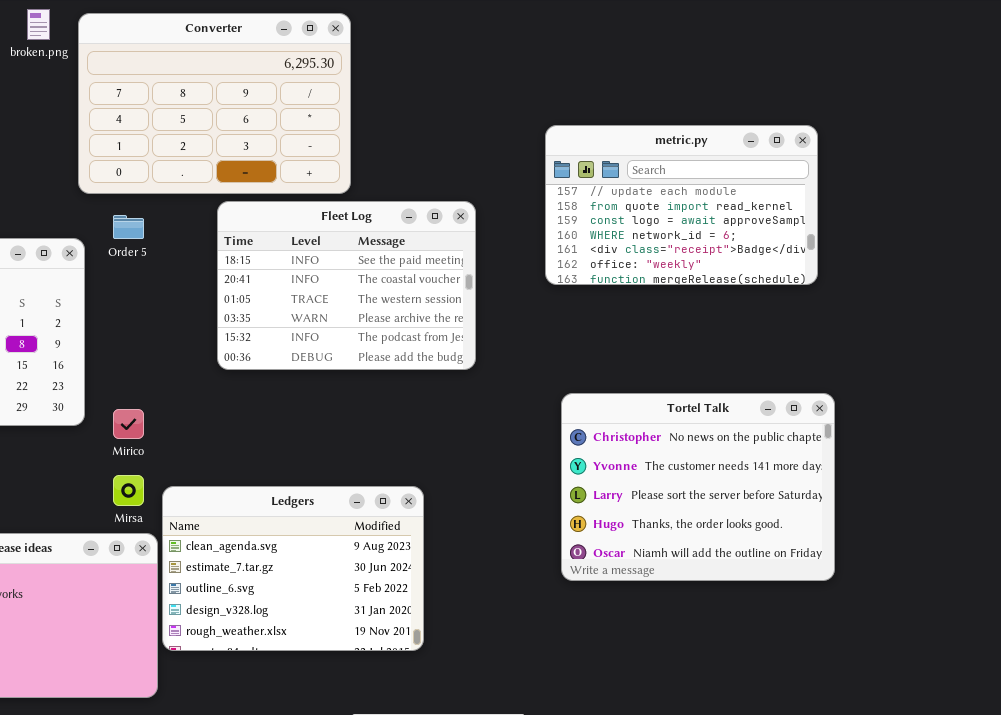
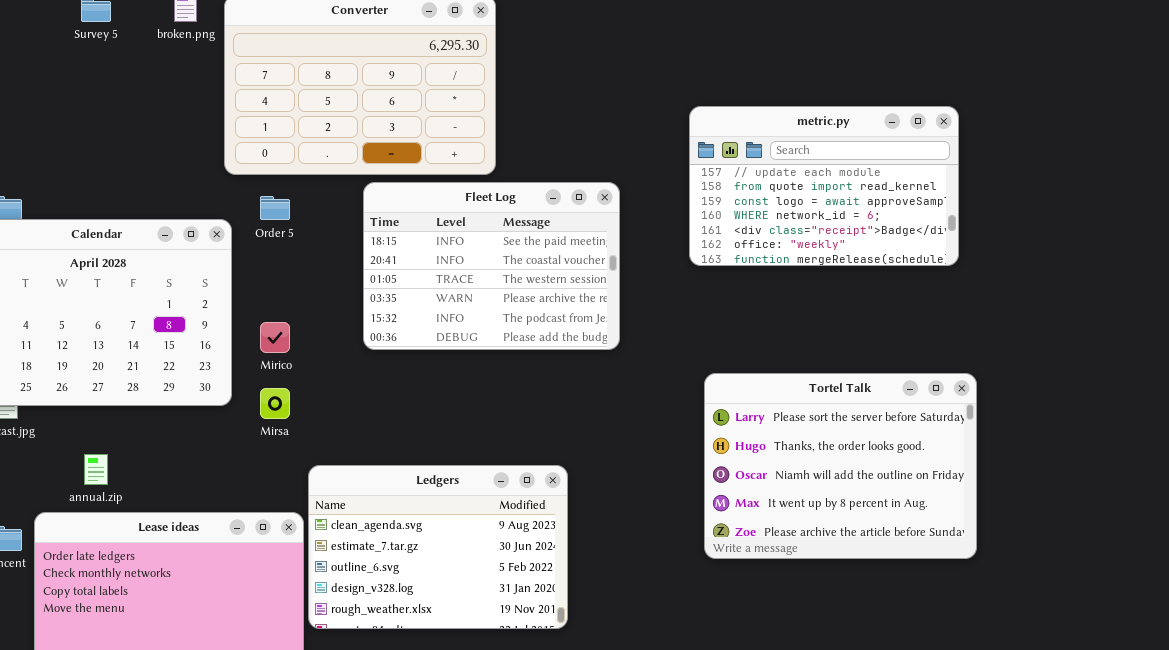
Tortel Talk: [561,393,835,581] -> [704,373,977,559], scrolled down 2 rows
Mirico: [113,409,144,439] -> [260,322,290,353], moved
Mirsa: [113,475,144,506] -> [260,388,290,419], moved

